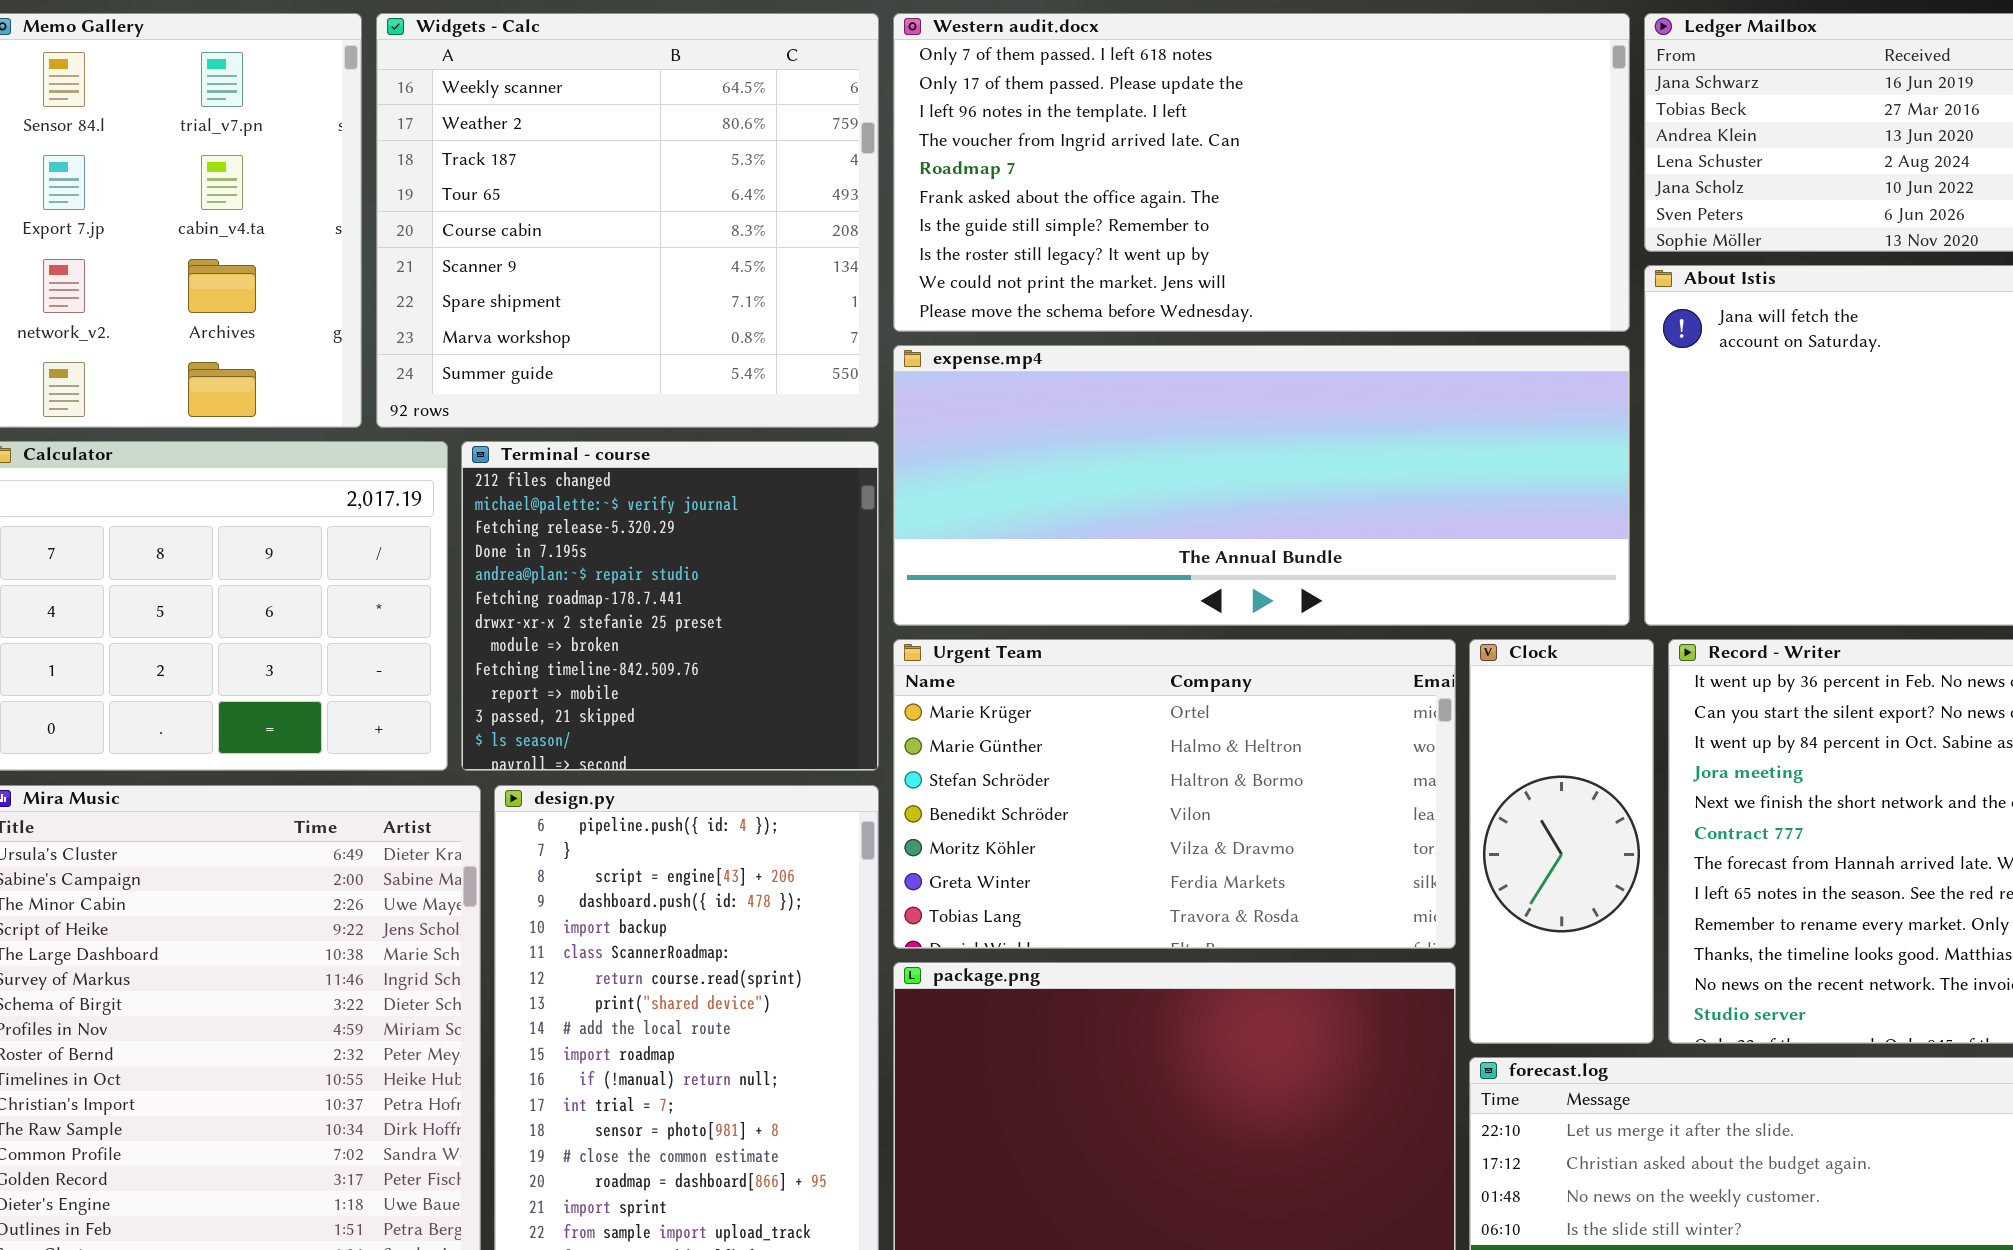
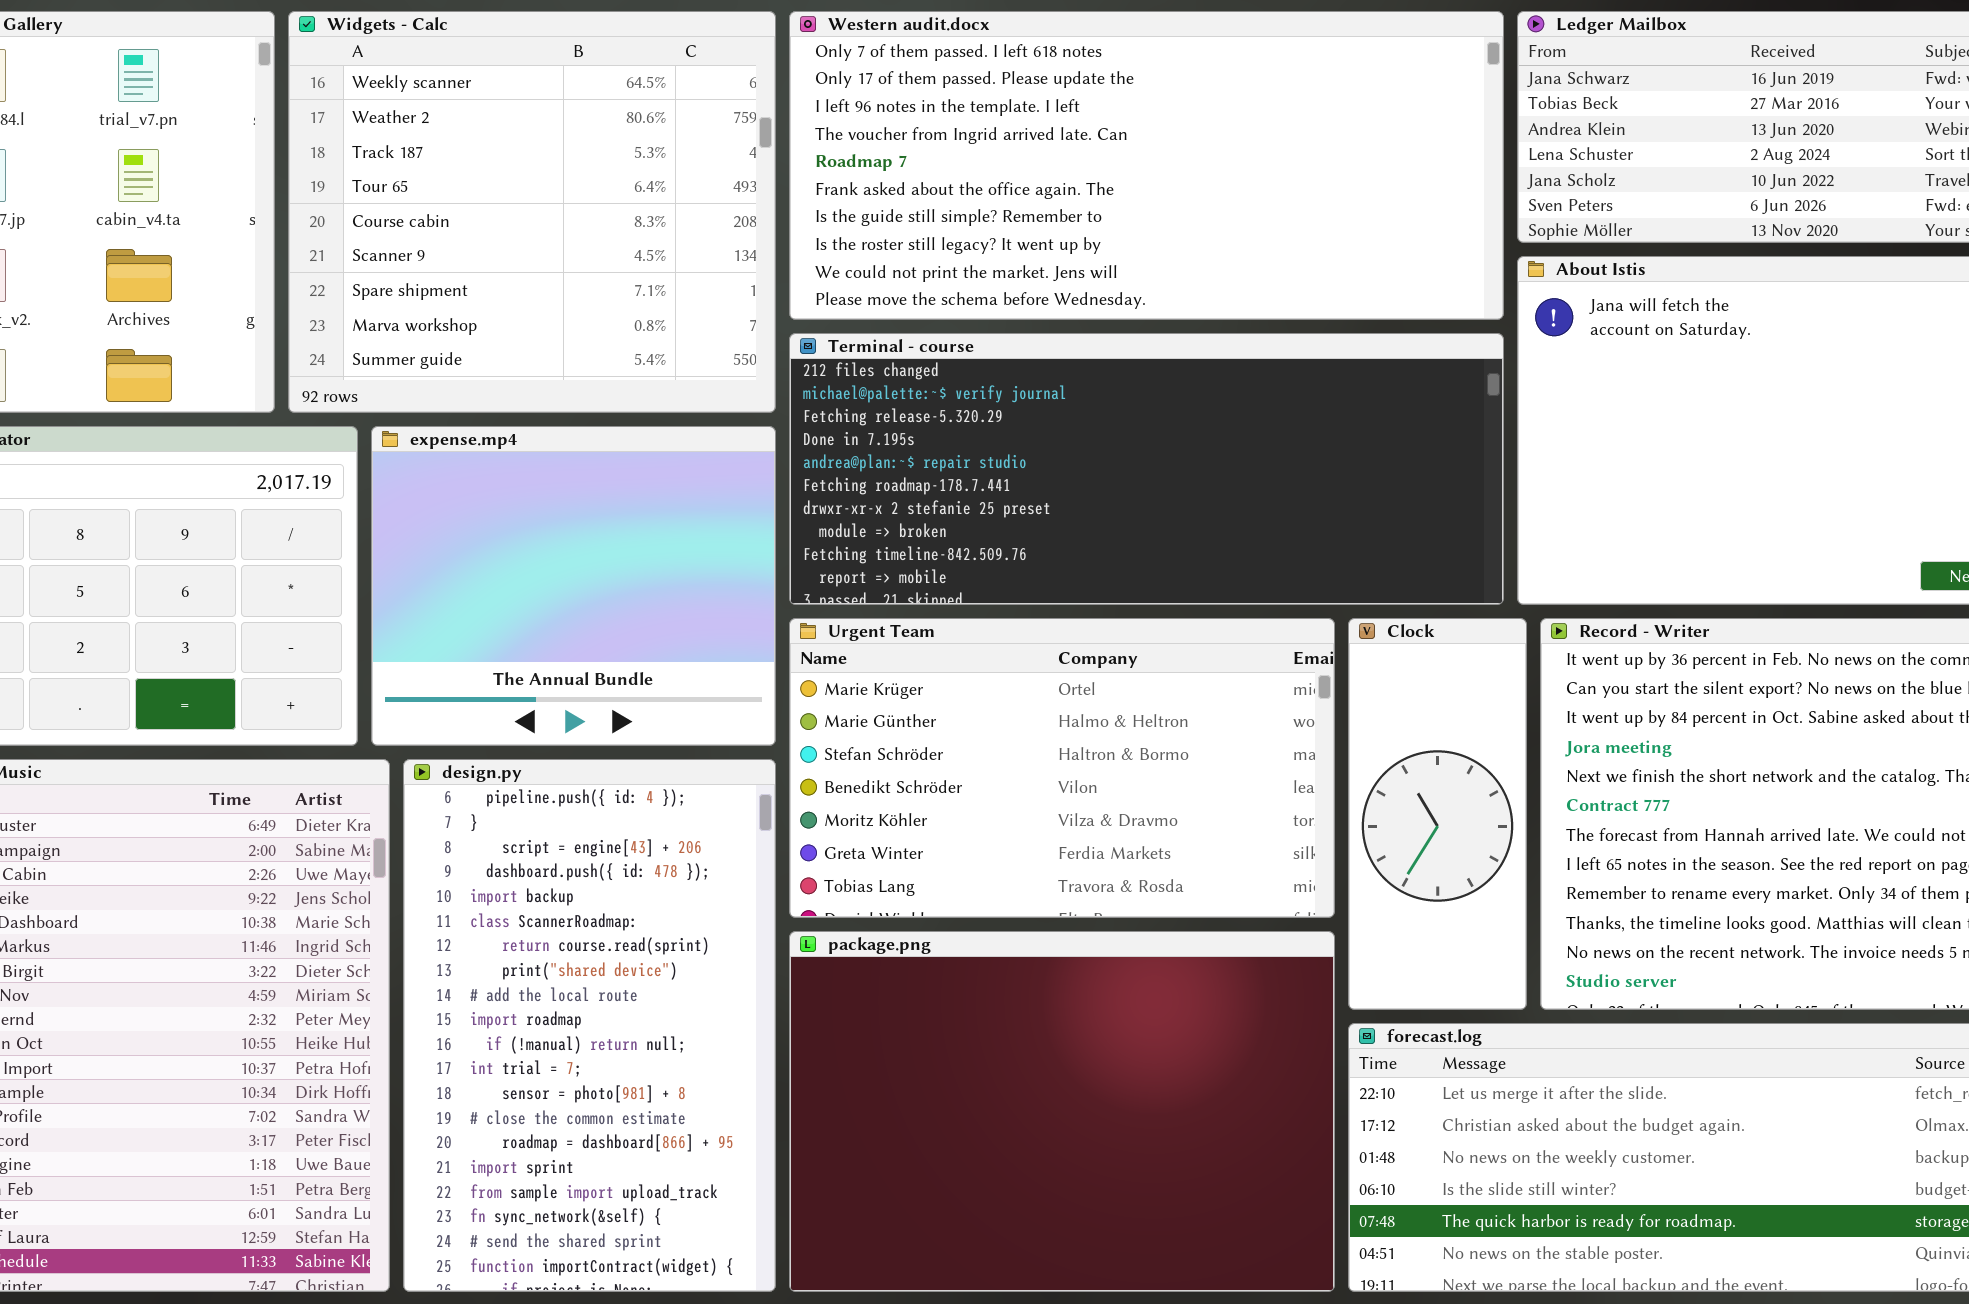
expense.mp4: [893,345,1630,626] -> [371,426,776,746], moved, resized
Terminal - course: [461,441,879,771] -> [789,333,1504,605], moved, resized

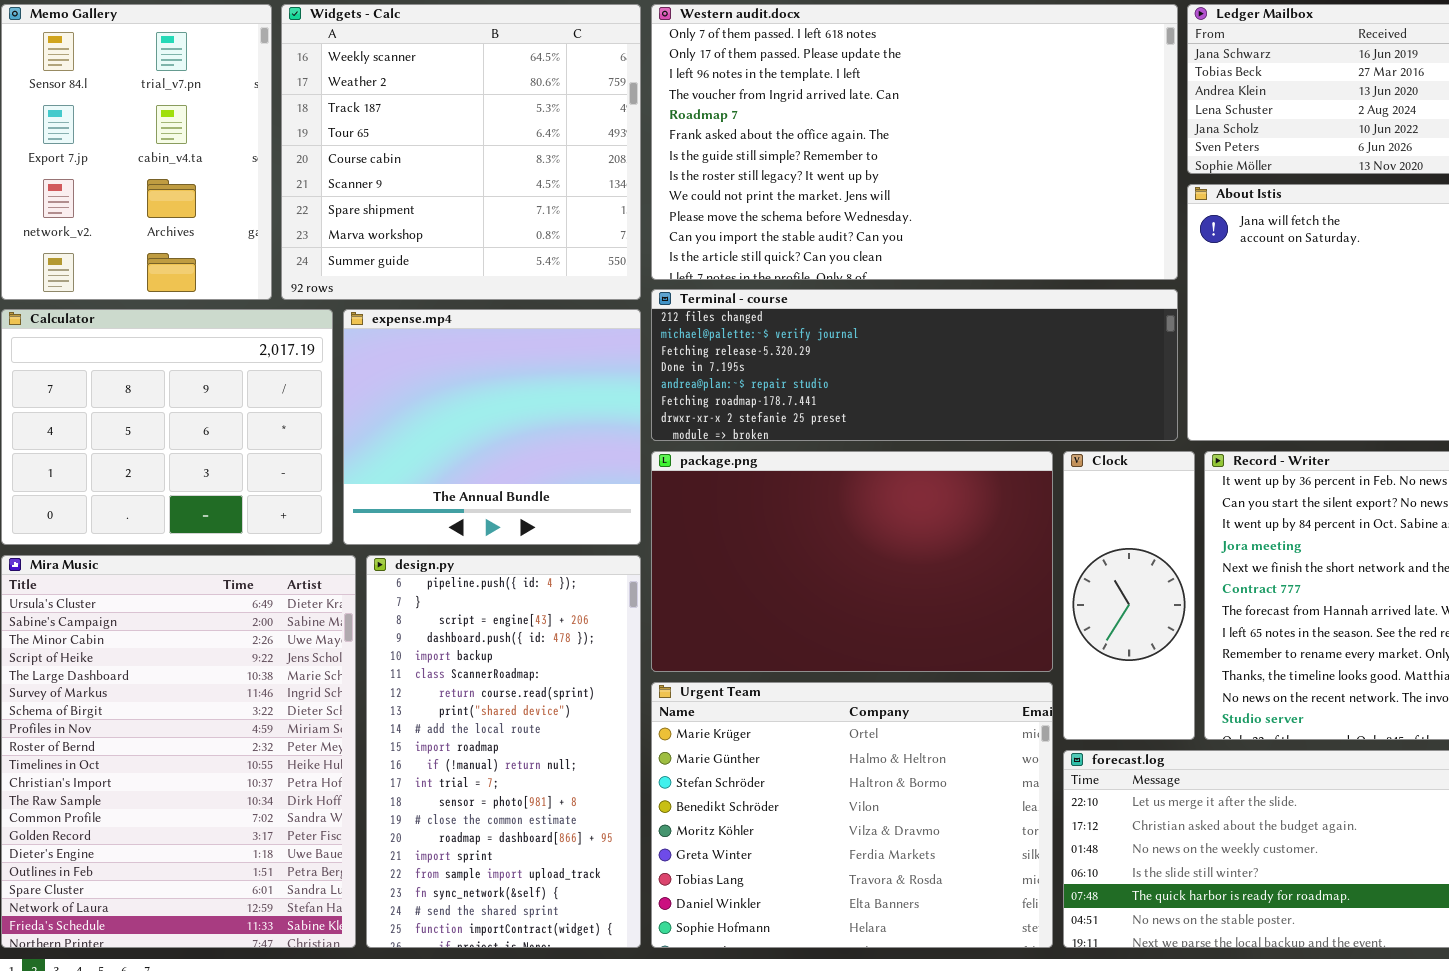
Western audit.docx: [789,11,1504,320] -> [651,4,1178,280], resized
Terminal - course: [789,333,1504,605] -> [651,289,1178,441], resized
Urgent Team: [789,618,1335,918] -> [651,682,1053,948], moved, resized
package.png: [789,931,1335,1292] -> [651,451,1053,672], moved, resized

